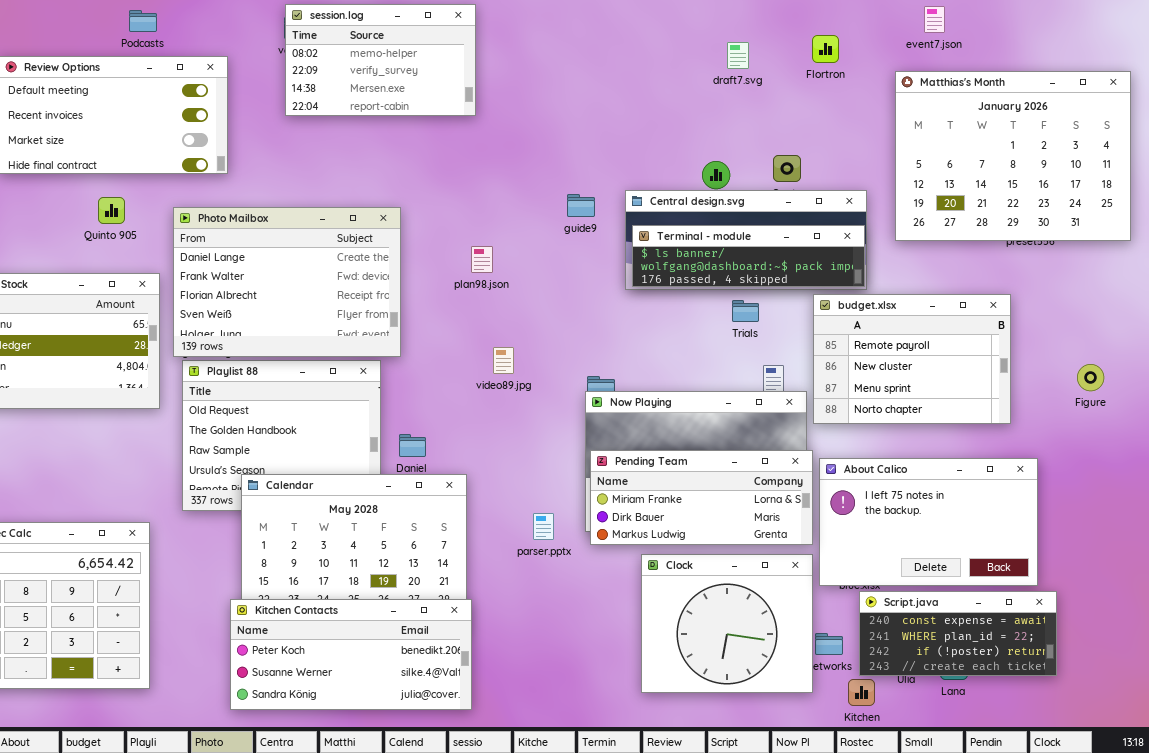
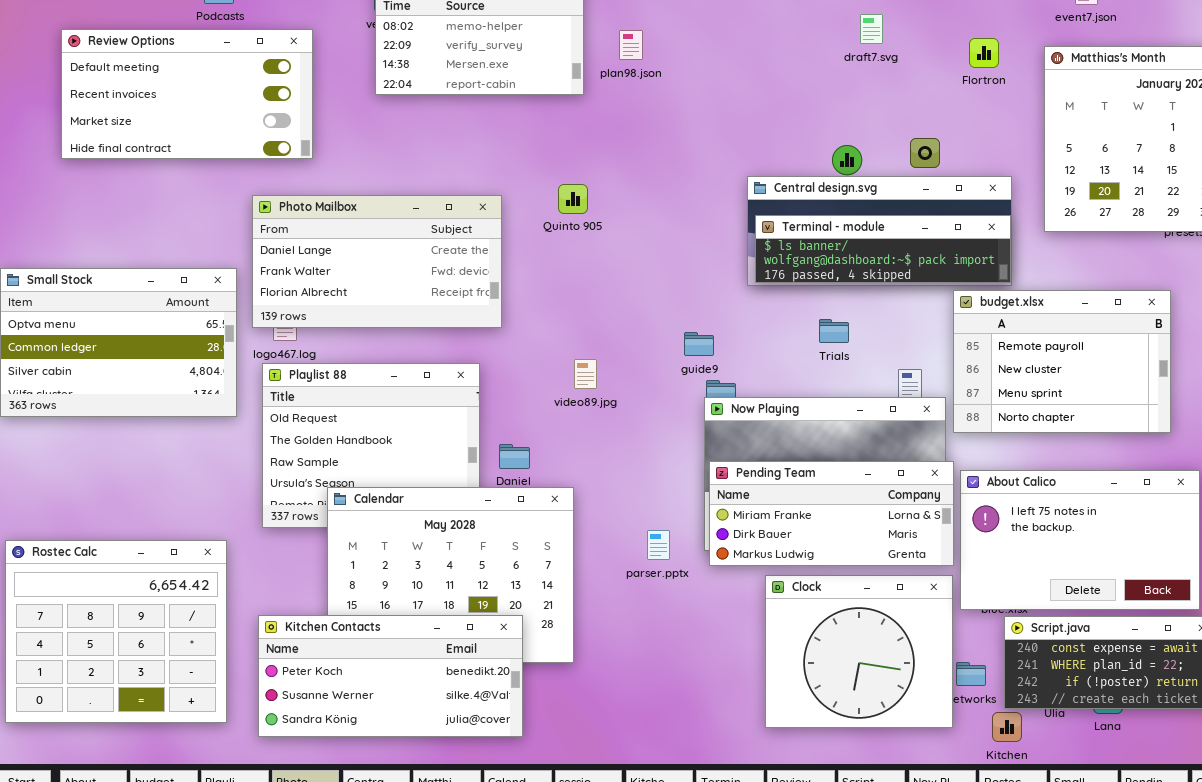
Flortron: [812,35,839,63] -> [969,38,999,68], moved
guide9: [567,194,595,217] -> [684,332,714,356], moved
Quinto 905: [98,197,125,224] -> [558,184,588,214], moved
Photo Mailbox: [173,207,401,357] -> [252,195,502,328], resized
plan98.json: [471,246,493,273] -> [619,30,643,60], moved
Trials: [732,300,759,322] -> [819,319,849,343], moved
video89.jpg: [493,347,514,374] -> [574,359,597,389], moved
Kitchen Contacts: [230,599,472,710] -> [258,615,523,737], moved

